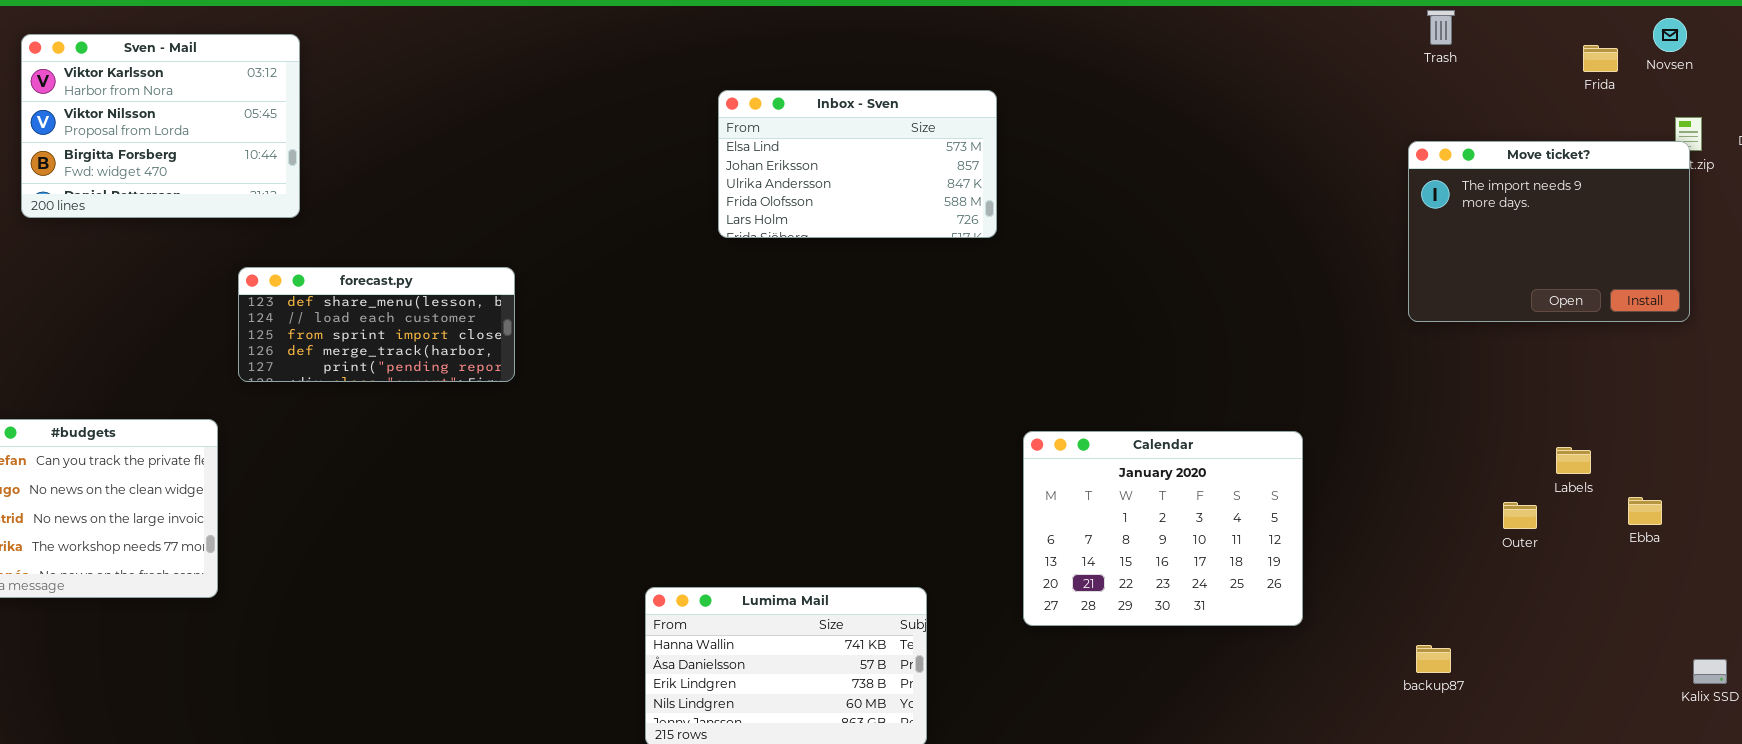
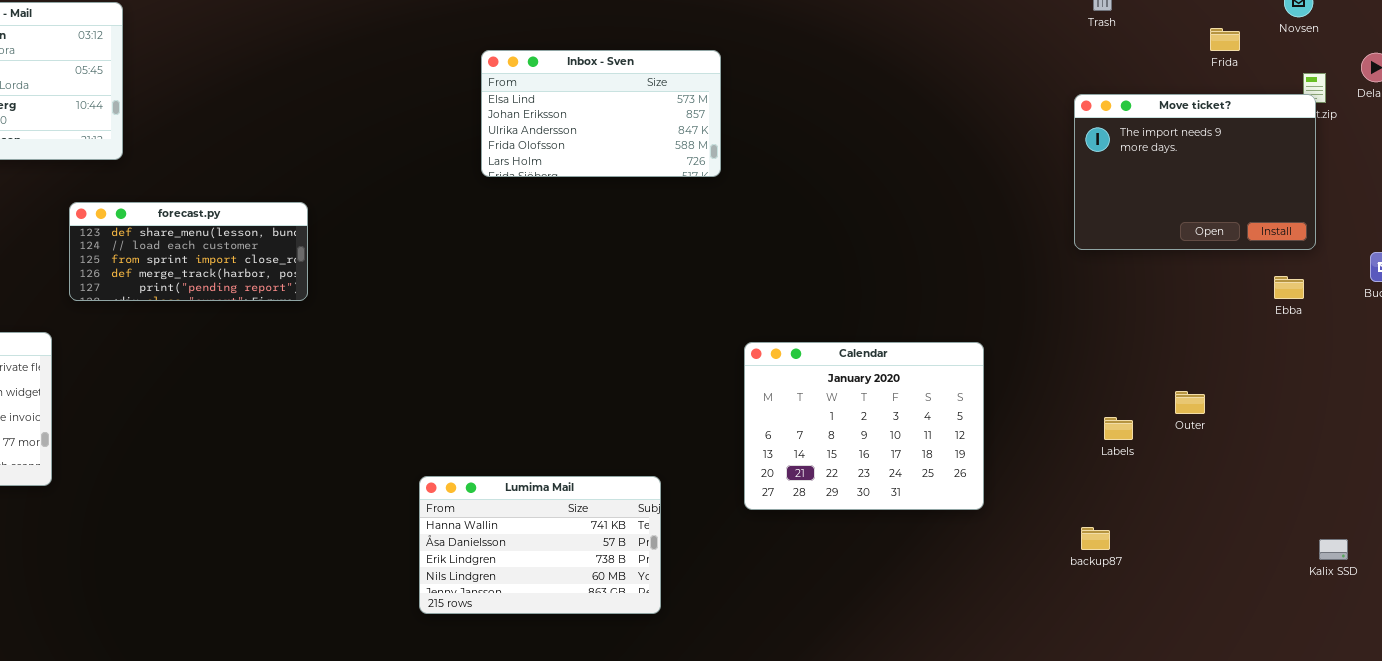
Frida: [1583,45,1618,72] -> [1210,28,1240,51], moved
Labels: [1556,447,1591,474] -> [1104,417,1133,440], moved
Ebba: [1628,497,1662,525] -> [1274,276,1304,299], moved
Outer: [1503,502,1537,529] -> [1175,391,1205,414], moved

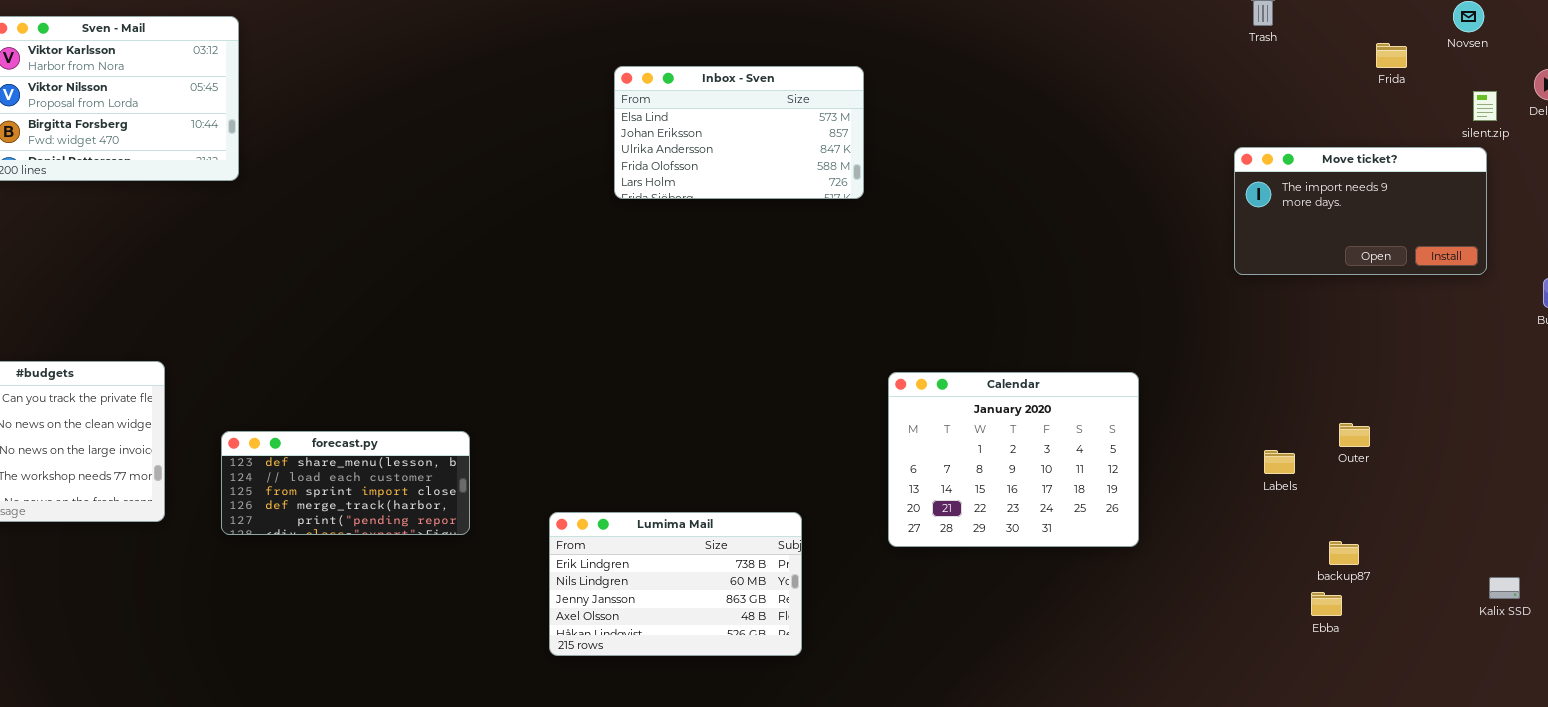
Move ticket?: [1074,94,1316,250] -> [1234,147,1487,275], resized
forecast.py: [69,202,308,301] -> [221,431,470,535], moved
Ebba: [1274,276,1304,299] -> [1311,592,1342,616], moved
Lumima Mail: [419,476,661,614] -> [549,512,802,656], scrolled down 2 rows
backup87: [1081,527,1110,550] -> [1329,541,1359,565], moved

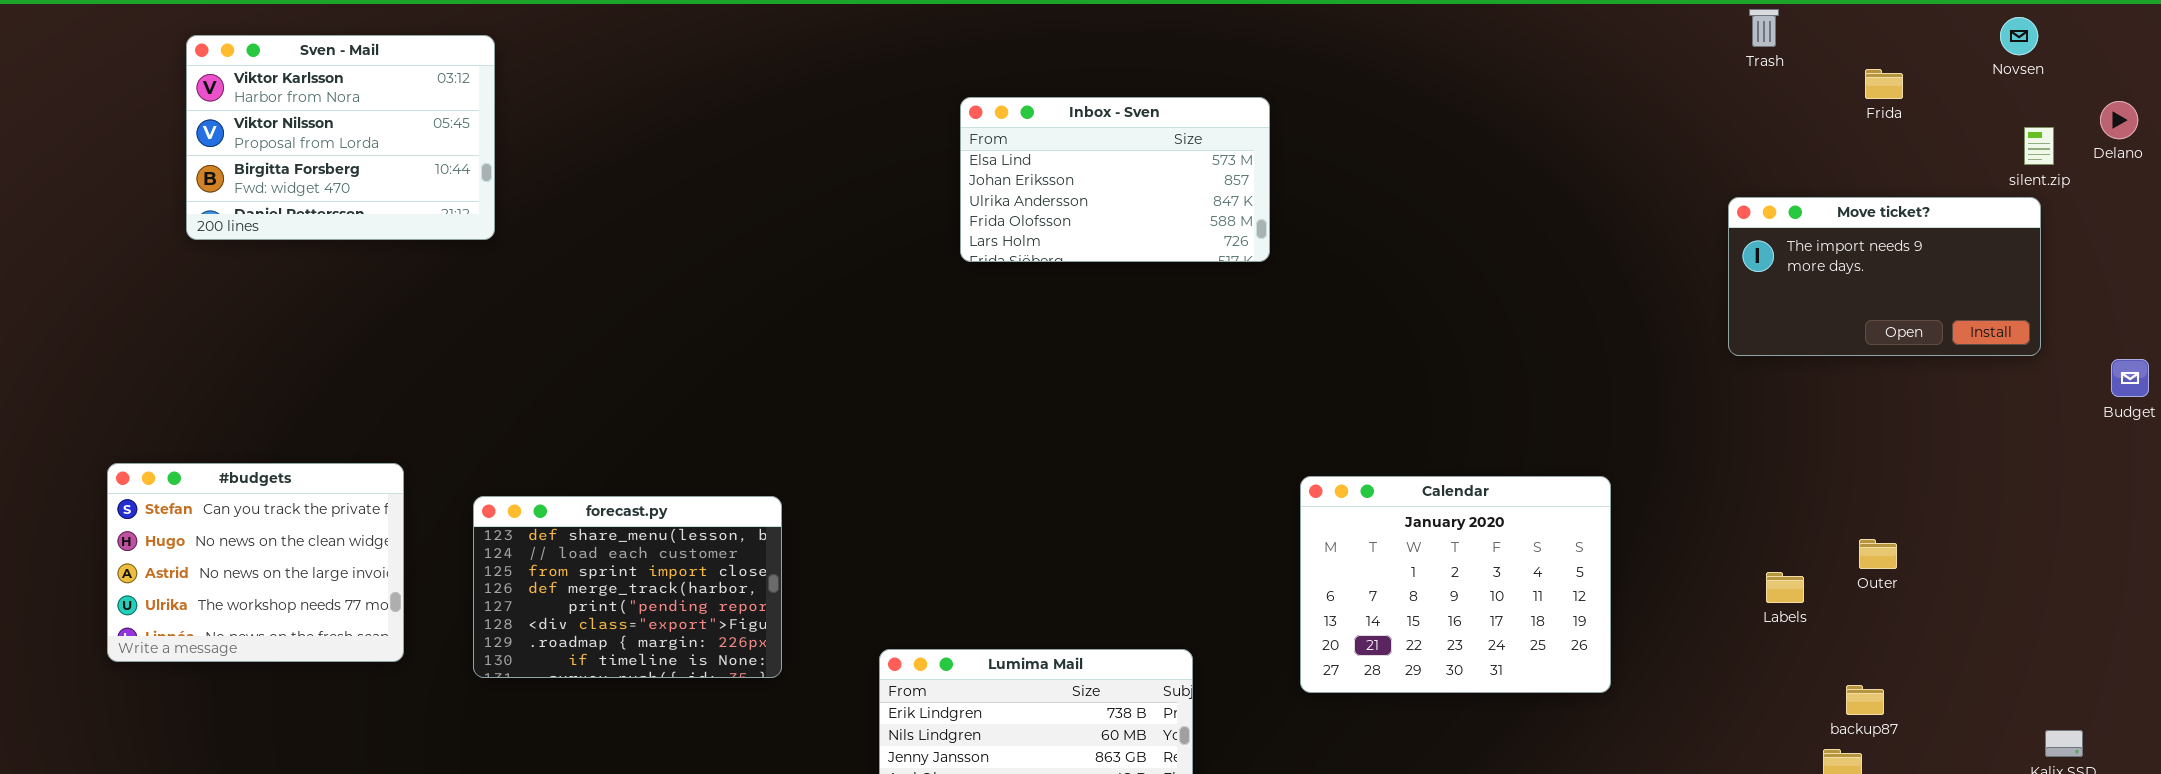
Frida: [1376,43,1407,68] -> [1865,69,1903,99], moved
forecast.py: [221,431,470,535] -> [473,496,782,678], resized

